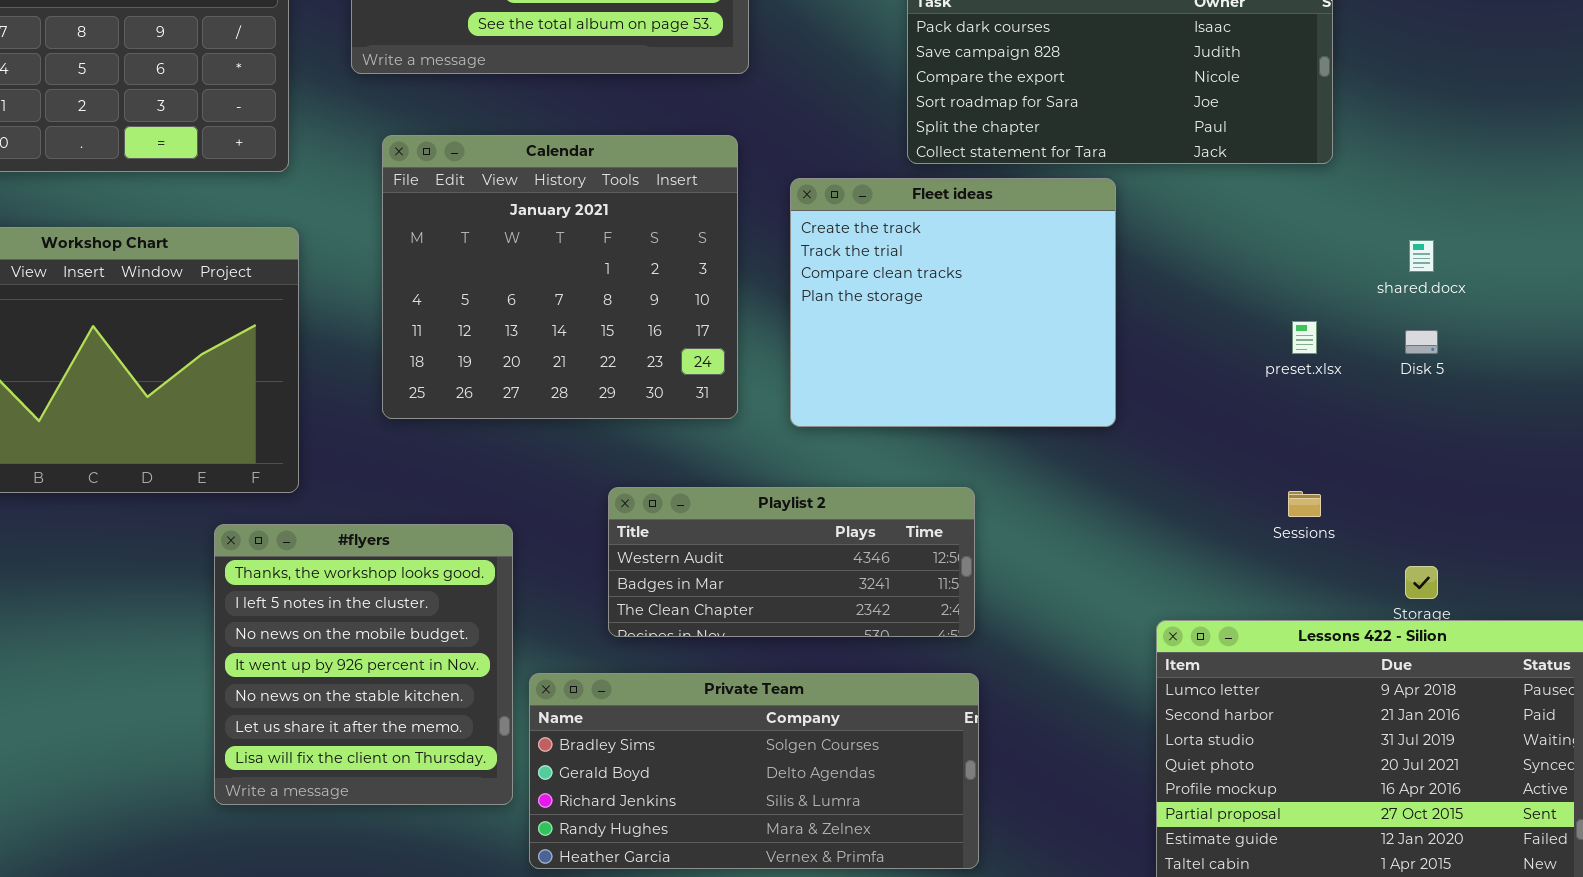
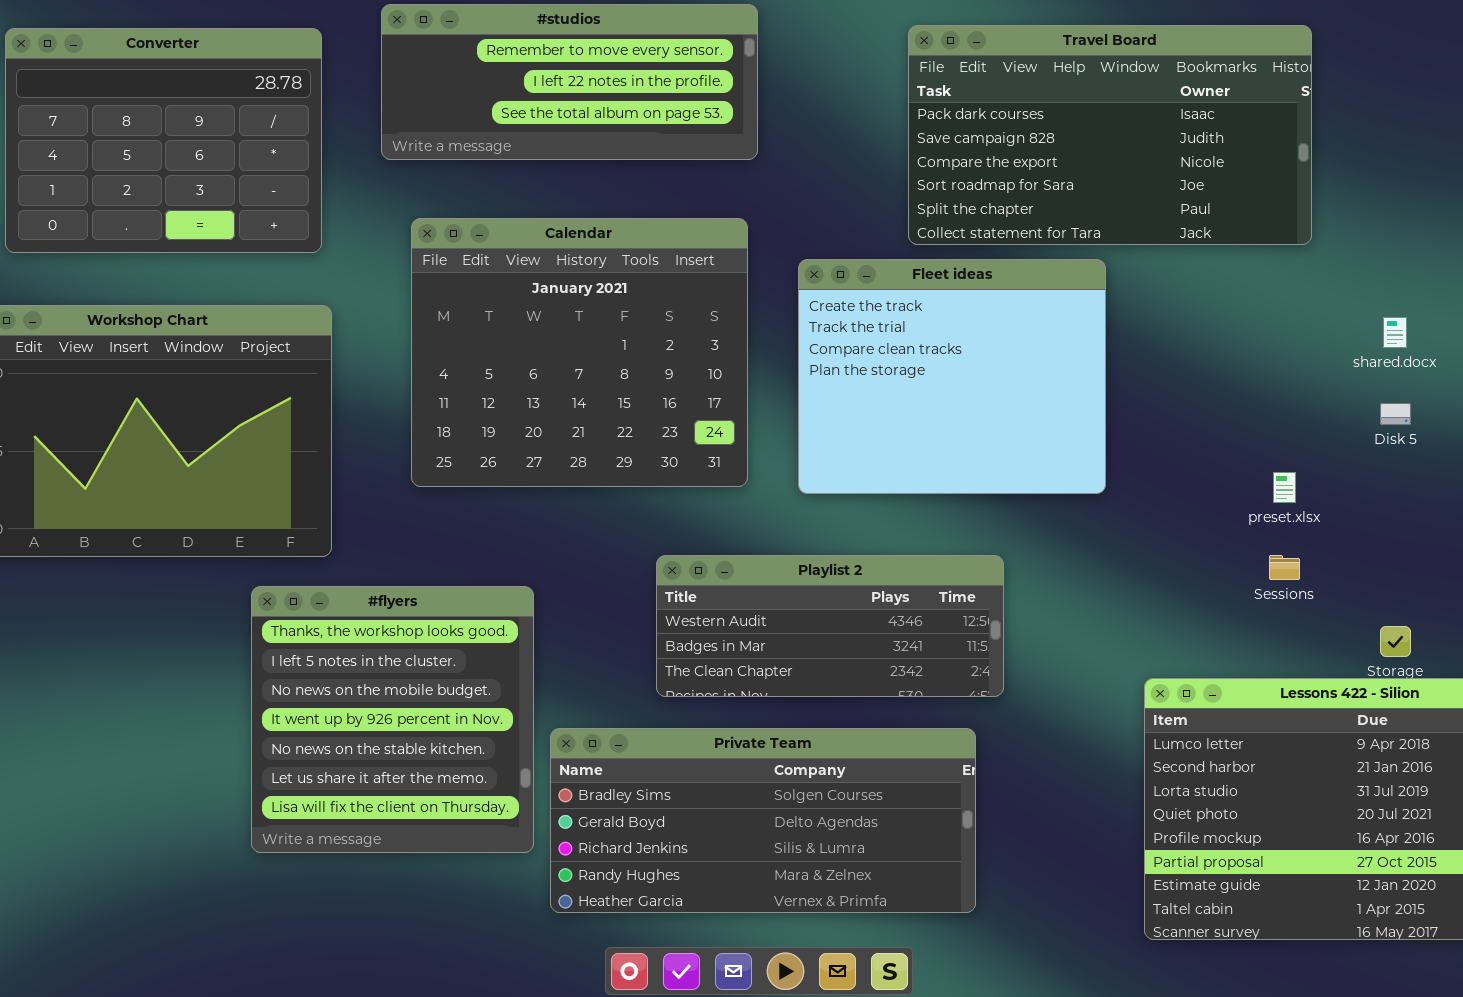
preset.xlsx: [1292,321,1317,354] -> [1273,472,1296,503], moved
Playlist 2: [608,487,975,637] -> [656,555,1004,697], moved

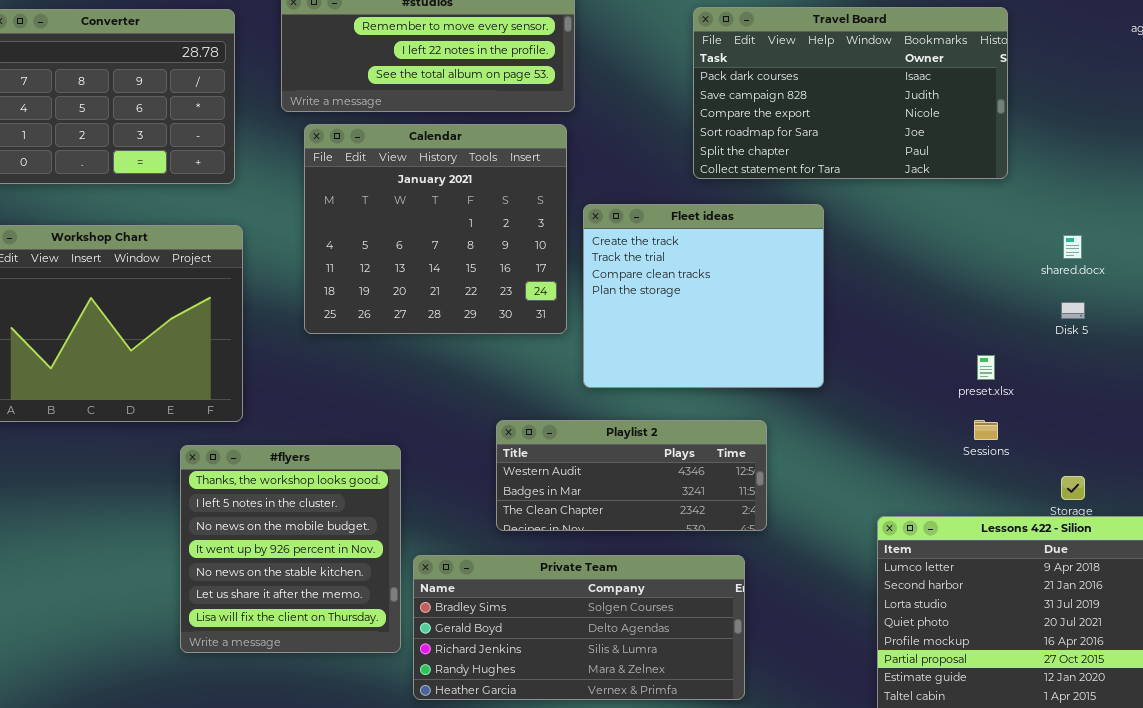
Calendar: [411,218,748,487] -> [304,124,567,334], moved
Fleet ideas: [798,259,1106,494] -> [583,204,824,388], moved

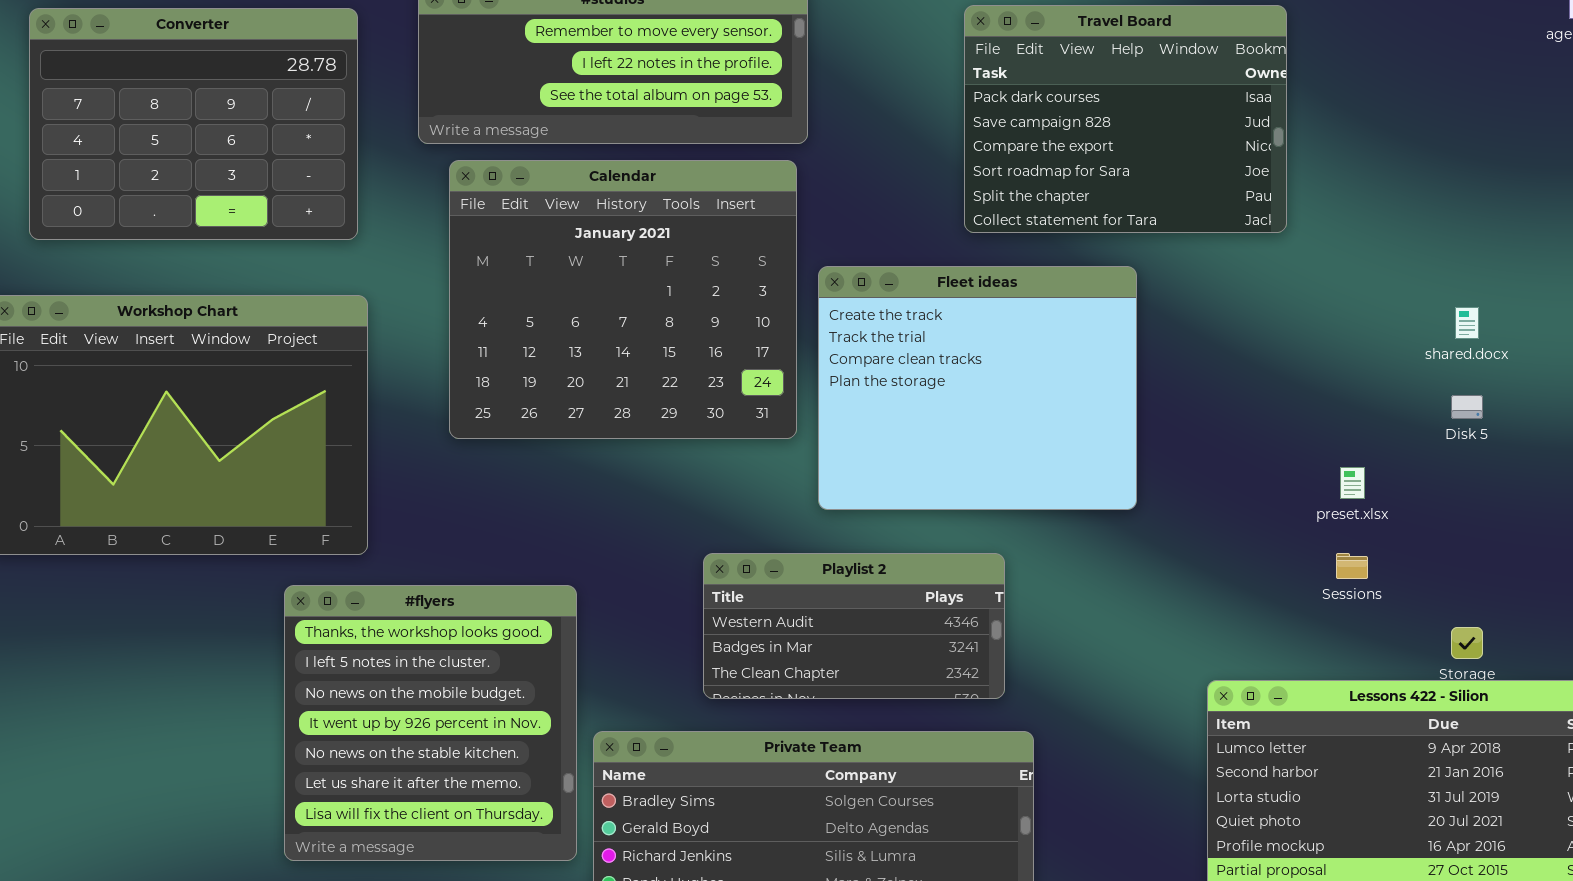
Travel Board: [693,7,1008,179] -> [964,5,1287,233], resized
Playlist 2: [496,420,767,531] -> [703,553,1005,699], resized

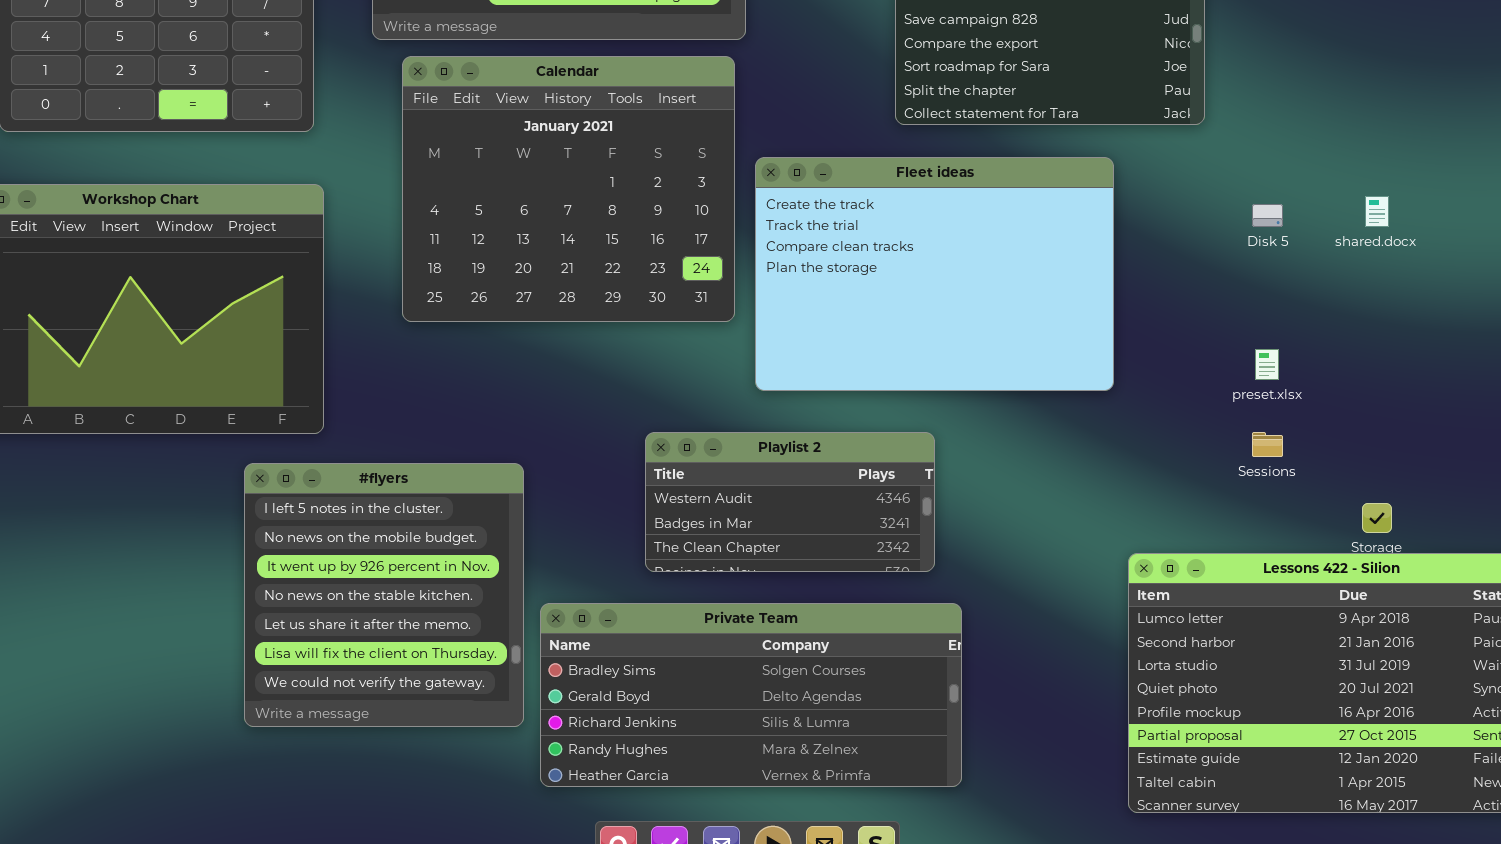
Fleet ideas: [818,266,1137,510] -> [755,157,1114,391], resized
Disk 5: [1451,395,1483,419] -> [1252,204,1283,227], moved
#flyers: [284,585,577,861] -> [244,463,524,727], scrolled down 1 row

